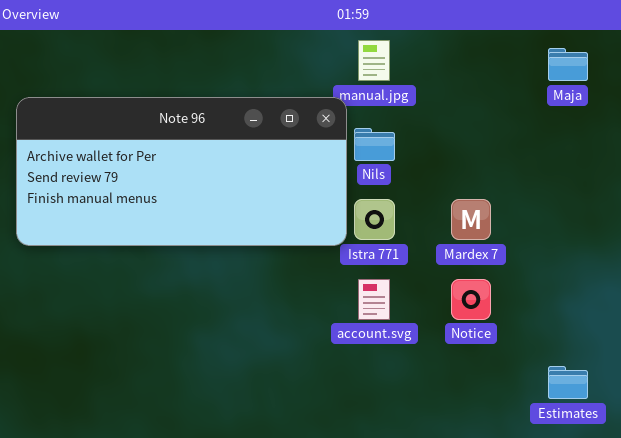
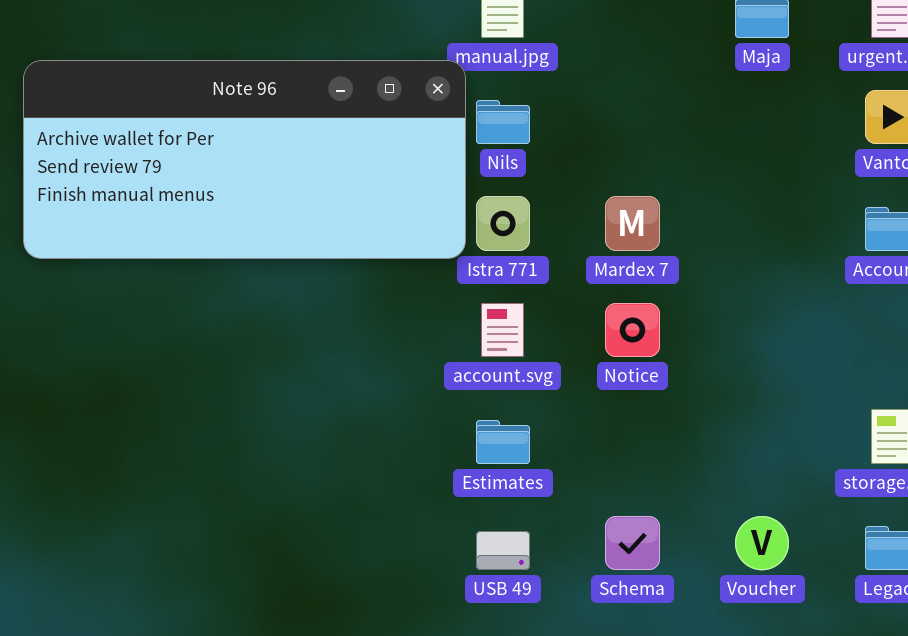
Estimates: [548,366,588,399] -> [476,420,530,464], moved

